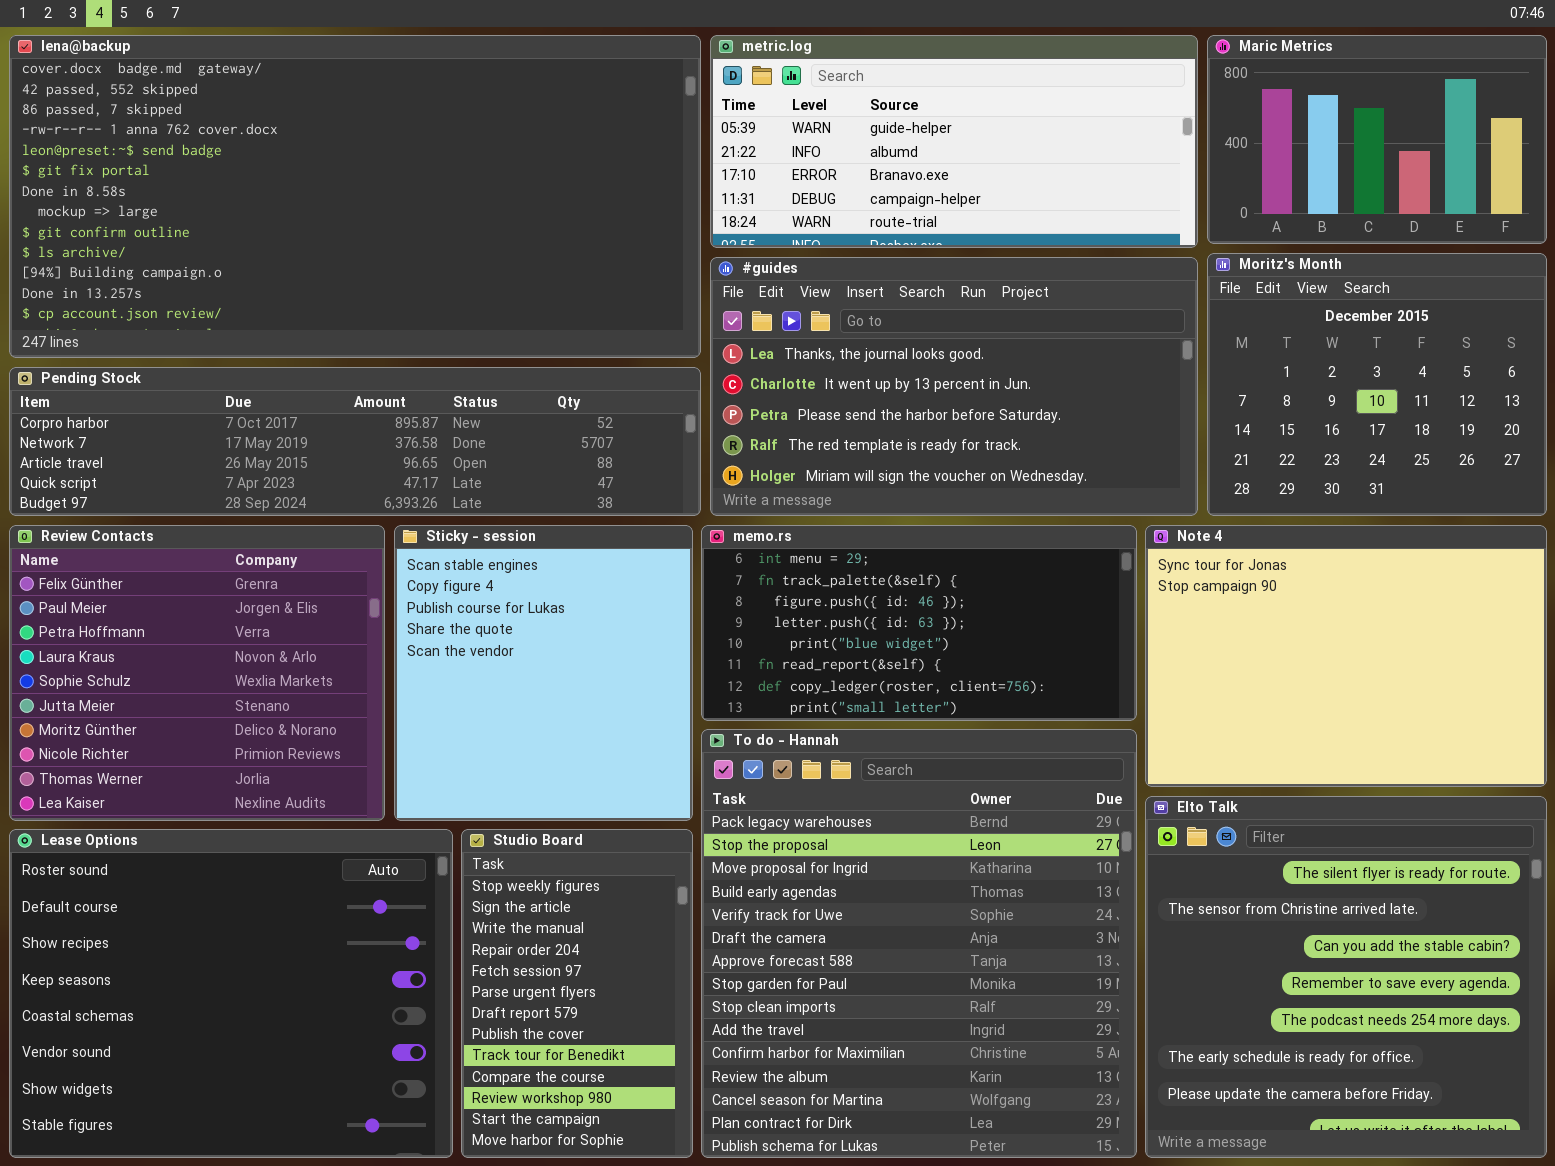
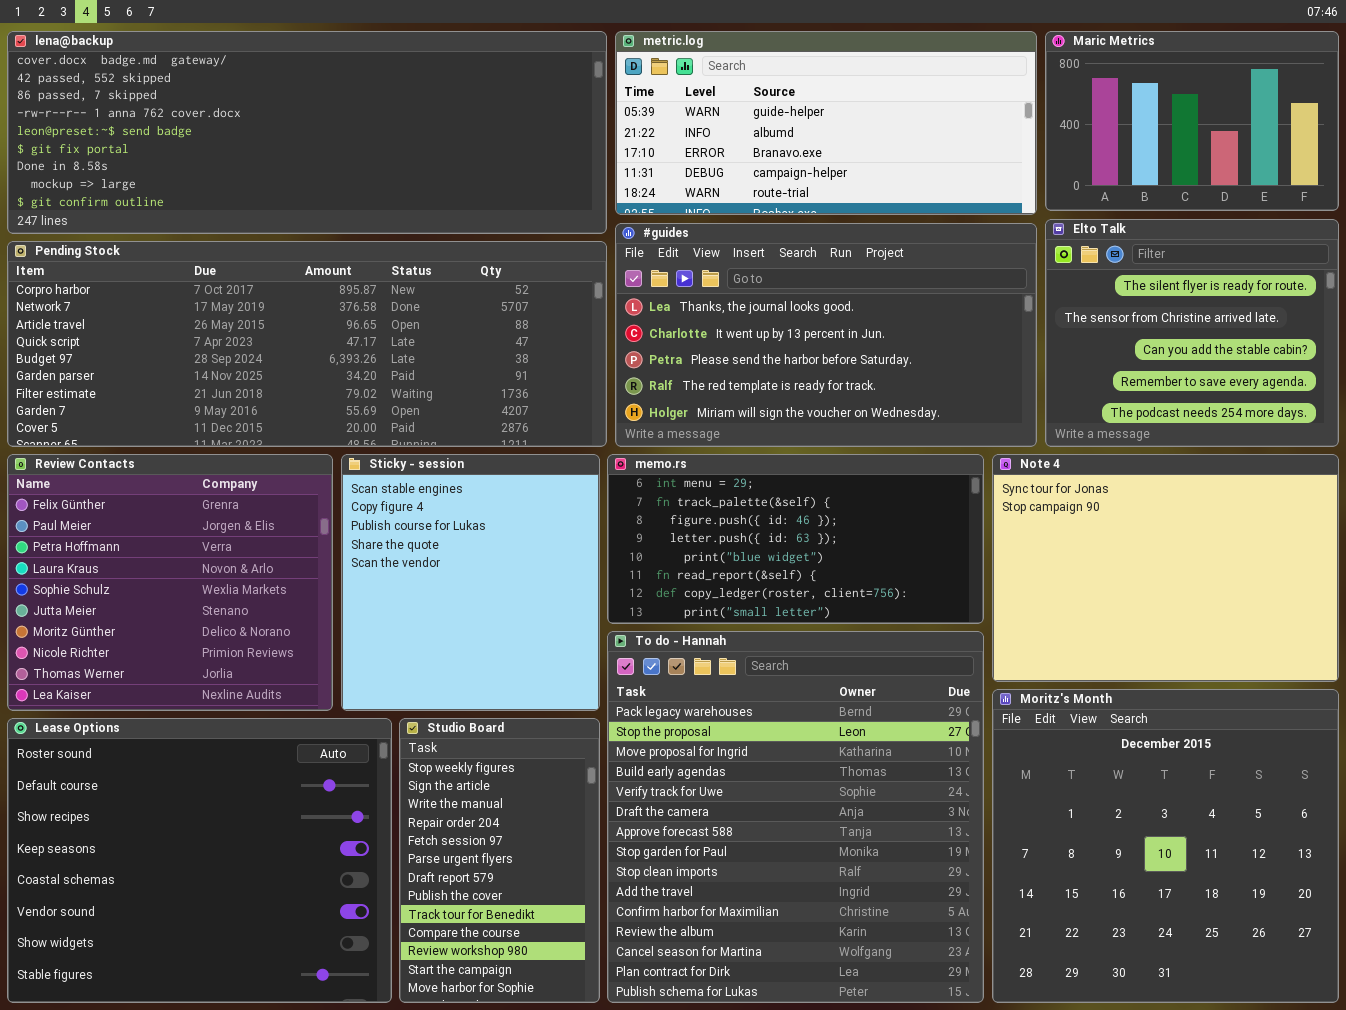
lena@backup: [9,35,701,358] -> [7,31,607,234], resized
Moritz's Month: [1207,253,1547,516] -> [992,689,1339,1003], moved, resized
Pending Stock: [9,367,701,516] -> [7,241,607,447], resized
Elto Talk: [1145,796,1547,1158] -> [1045,219,1339,447], moved, resized

